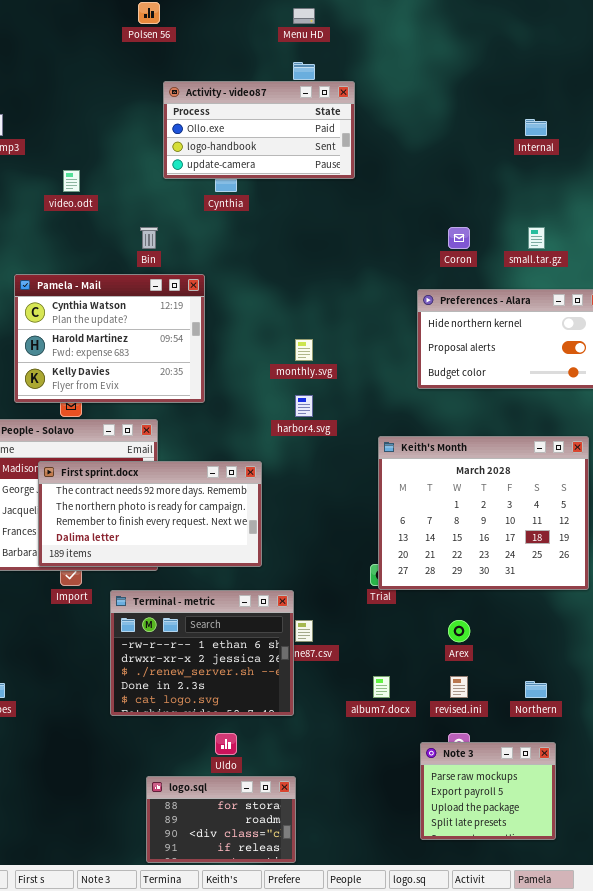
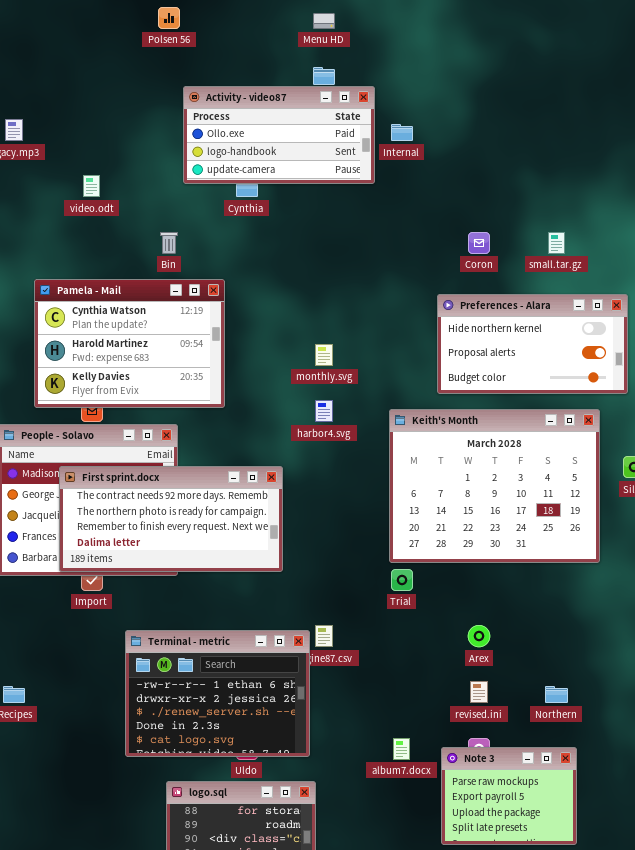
Internal: [525,119,547,136] -> [391,124,413,141], moved
Keith's Month: [378,436,589,590] -> [389,409,600,563], moved
Terminal - metric: [110,590,294,716] -> [125,630,310,757], moved
album7.docx: [373,676,390,698] -> [393,738,410,760], moved

